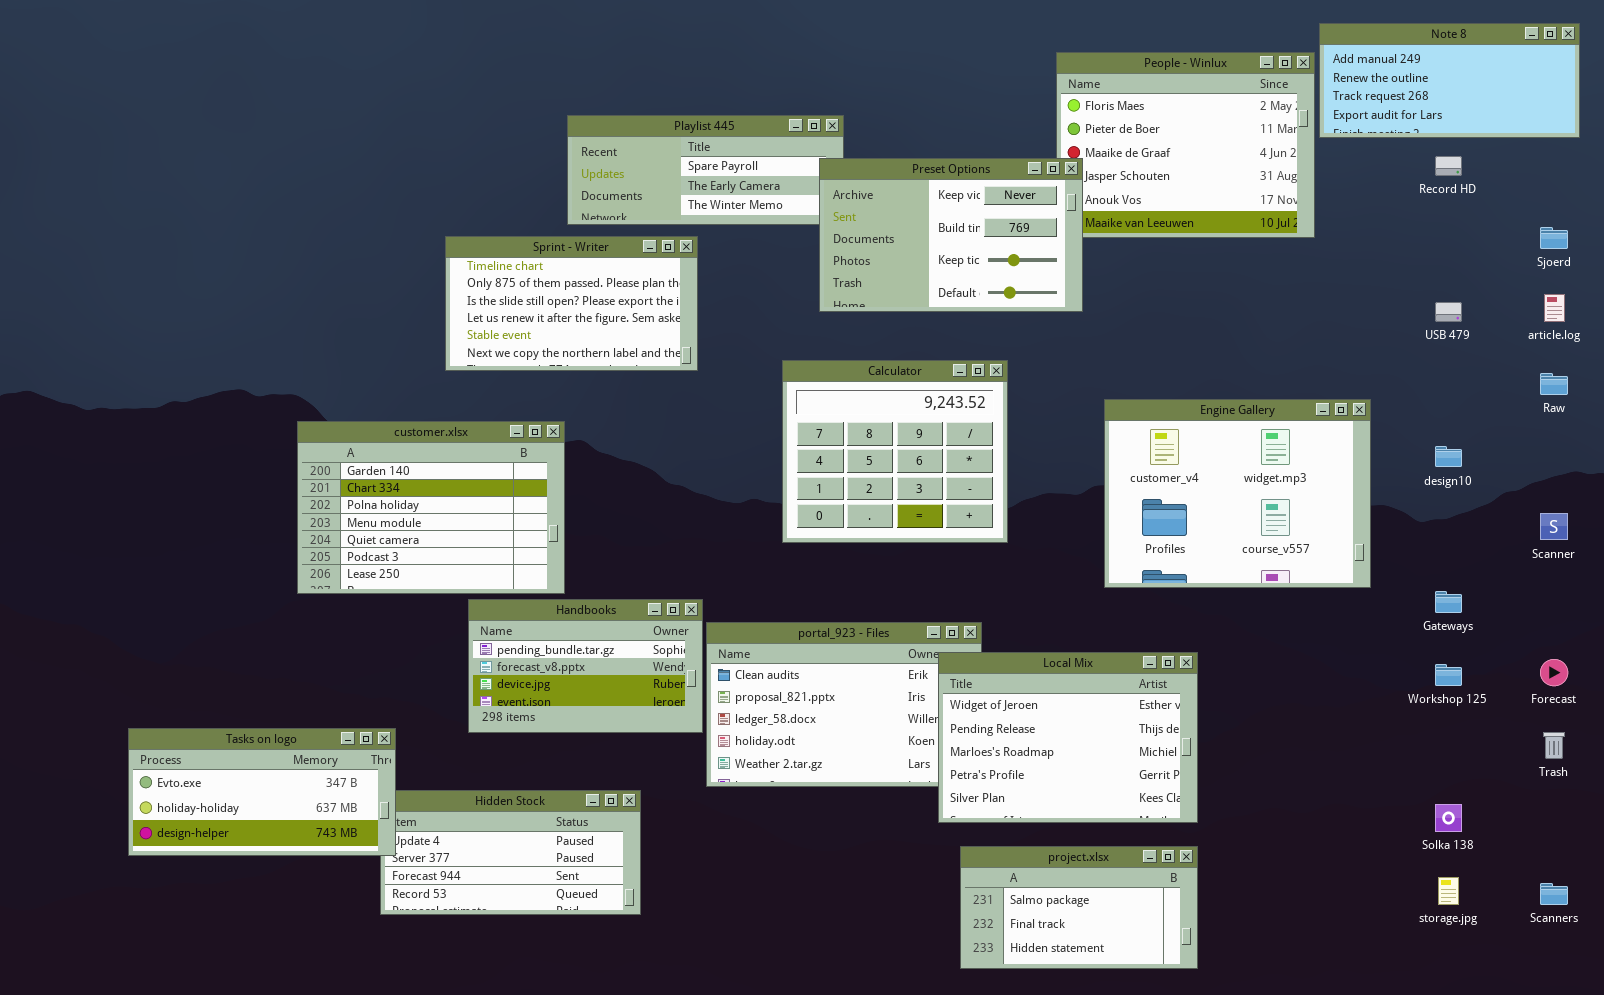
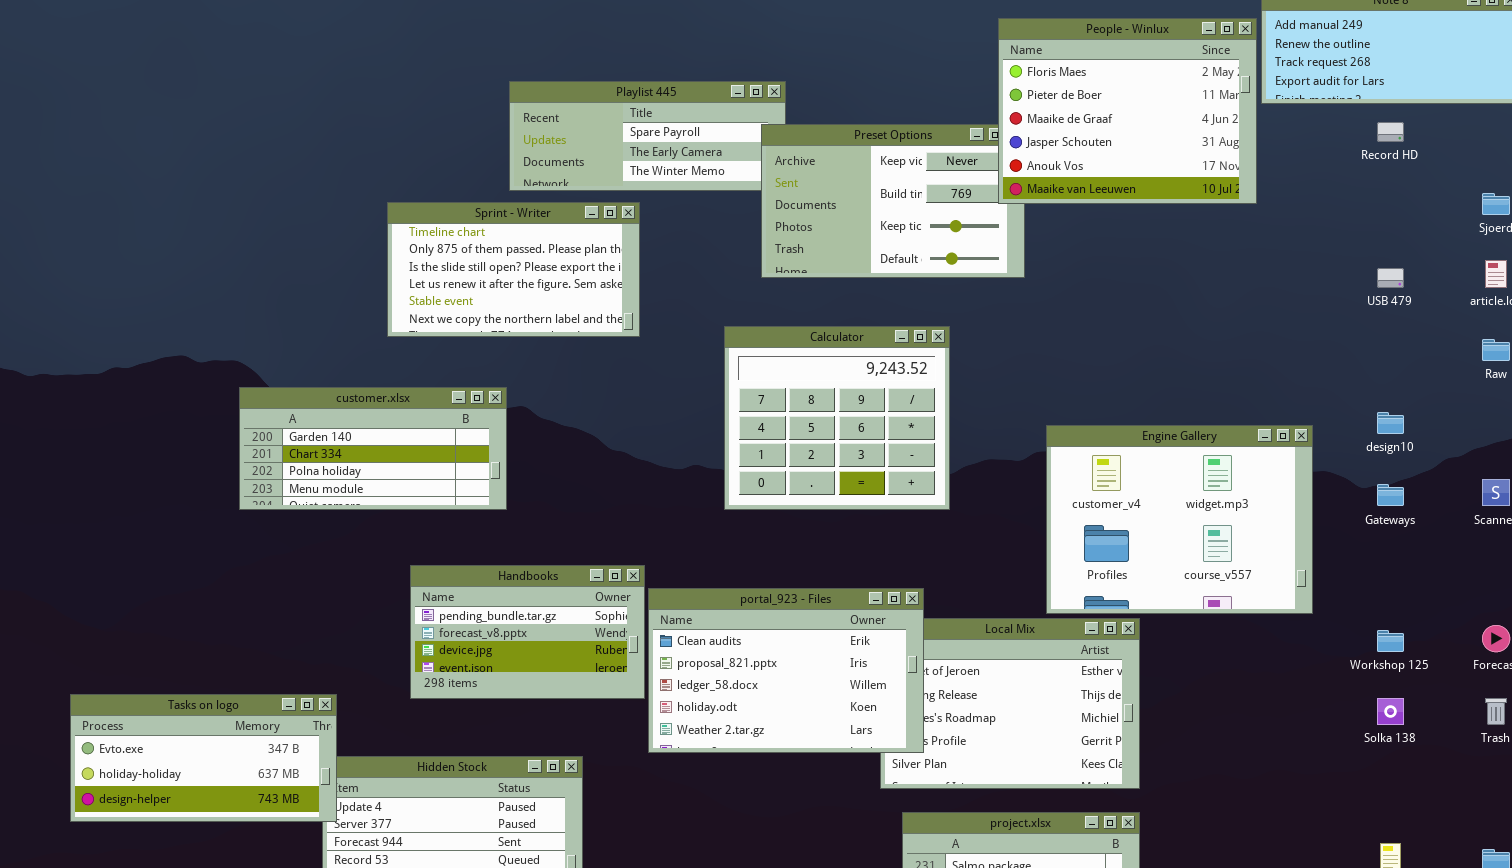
People - Winlux: [1056,52,1315,238] -> [998,18,1257,204], raised
Engine Gallery: [1104,399,1371,588] -> [1046,425,1313,614], moved
customer.xlsx: [297,421,565,594] -> [239,387,507,510], resized
Gateways: [1435,591,1462,613] -> [1377,484,1404,506], moved
portal_923 - Files: [706,622,982,787] -> [648,588,924,753], raised
Solka 138: [1435,804,1462,832] -> [1377,698,1404,725], moved

